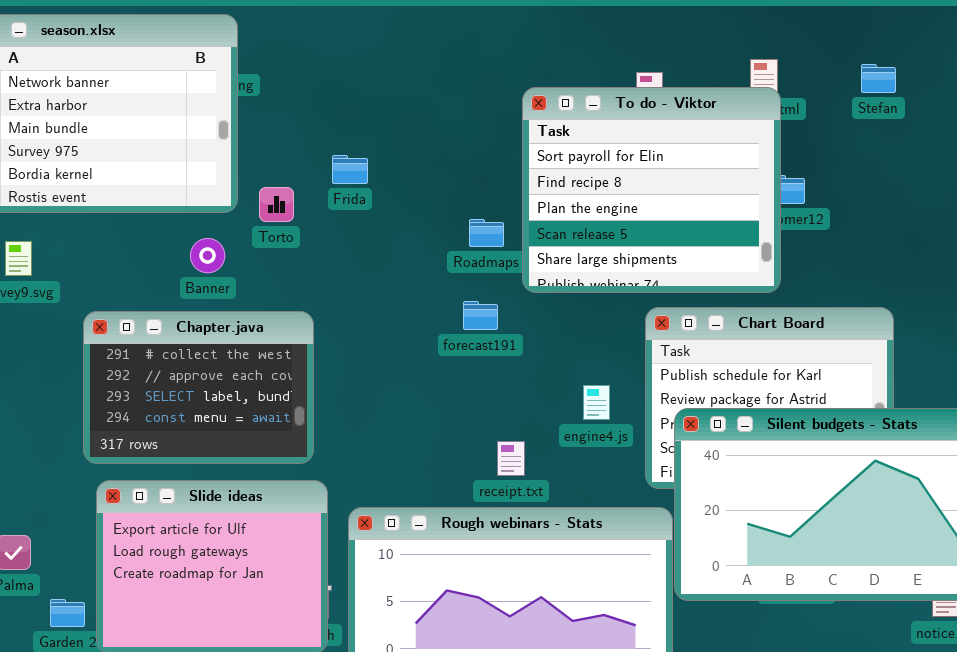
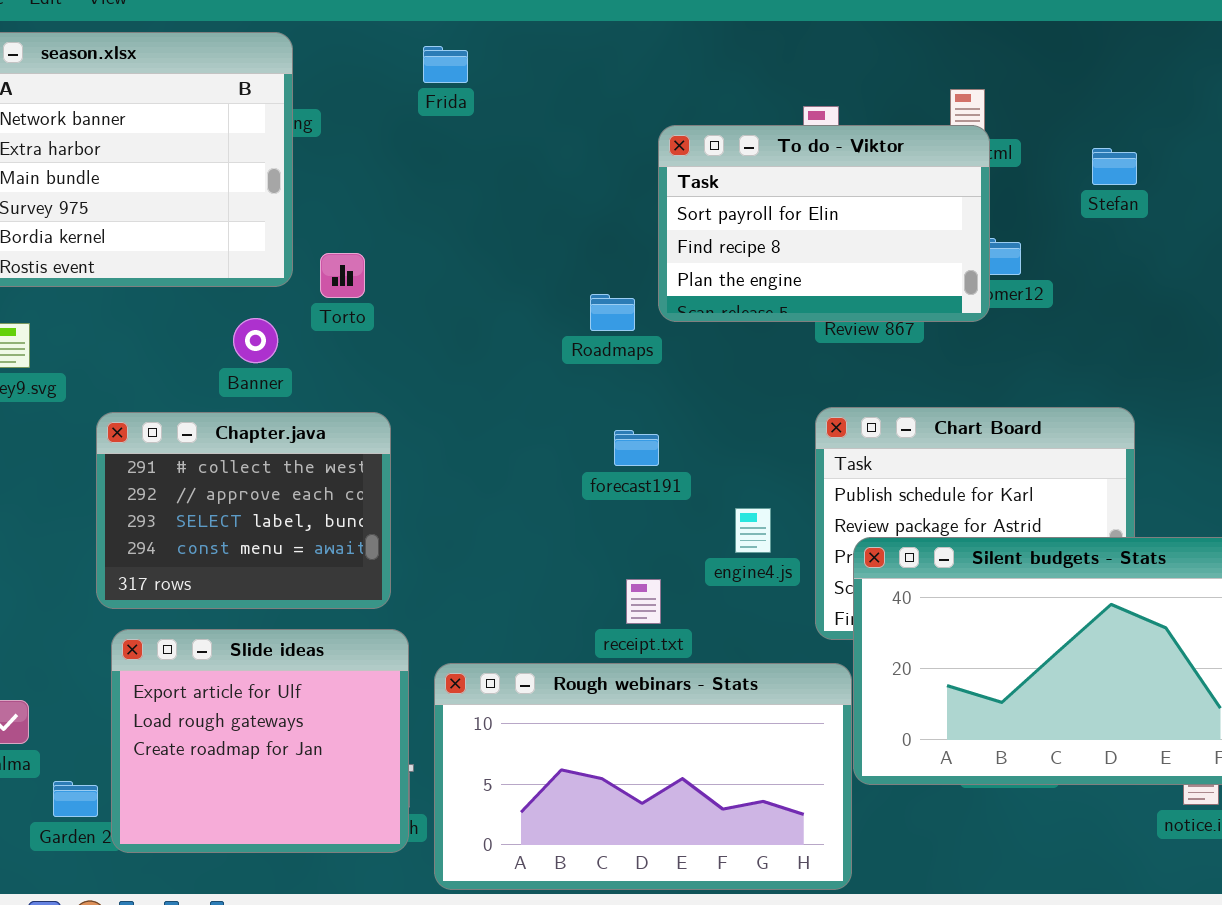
Stefan: [861,64,896,93] -> [1092,148,1137,185], moved
To do - Viktor: [522,87,781,293] -> [658,125,990,322], resized
Frida: [332,155,368,184] -> [423,46,468,83], moved
forecast191: [463,301,498,330] -> [614,430,659,466], moved

